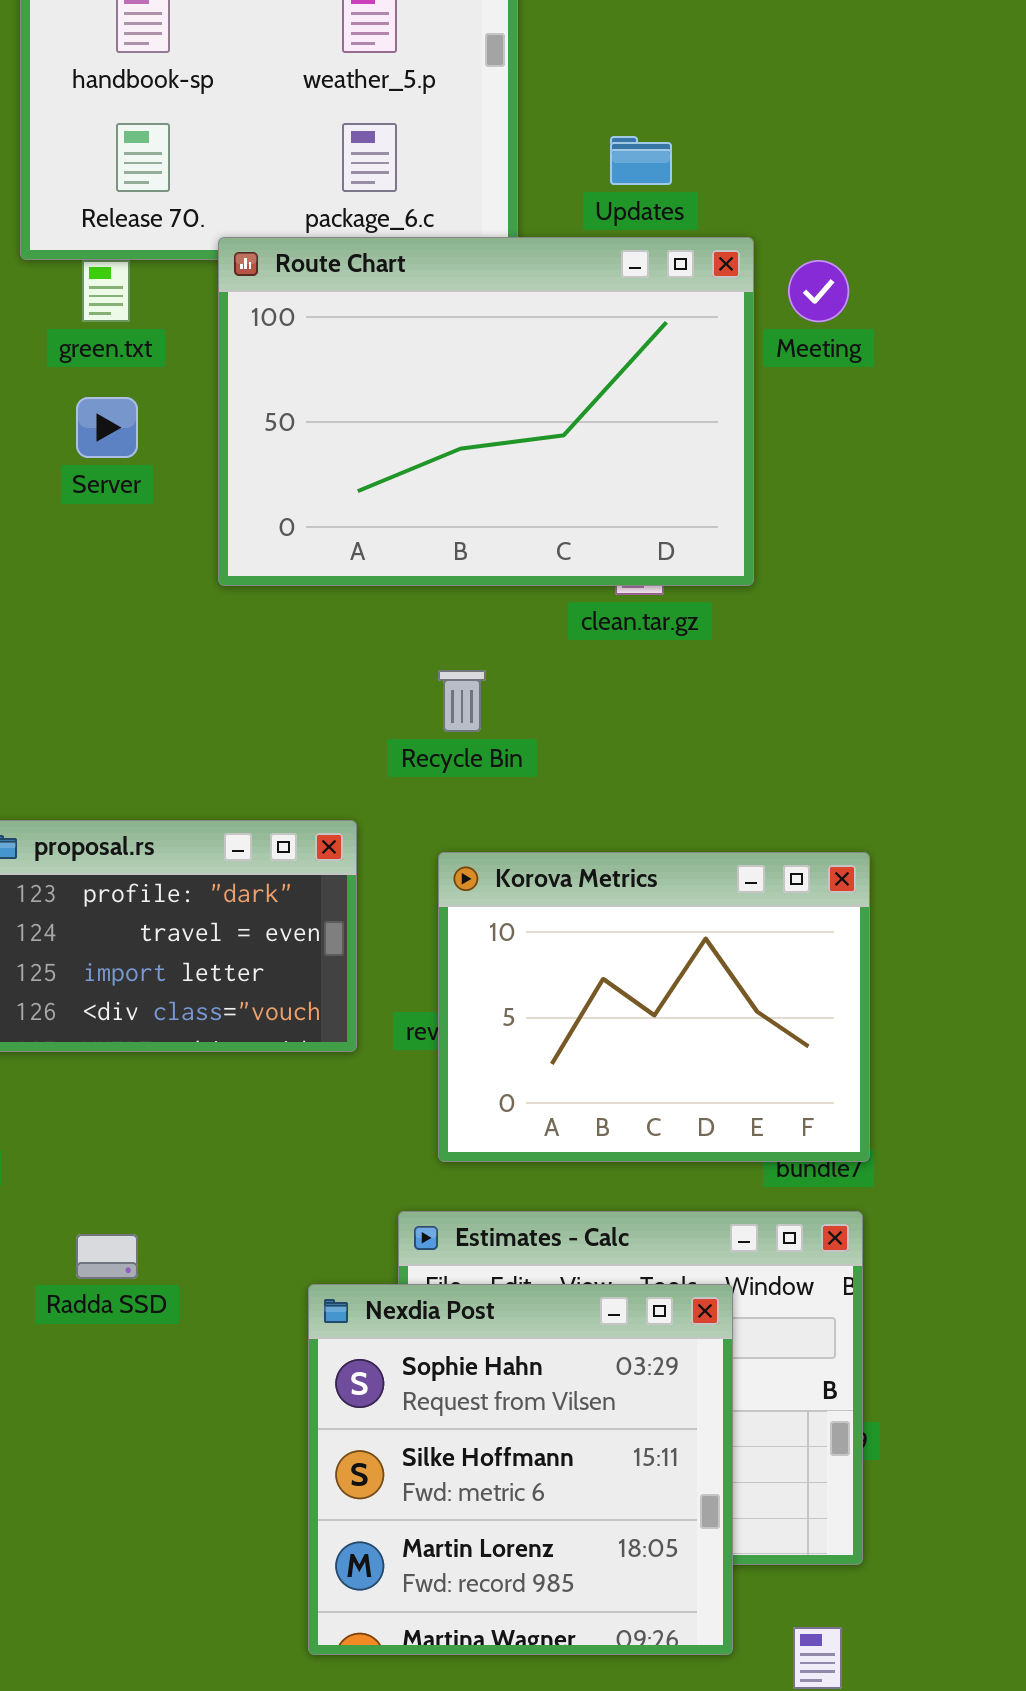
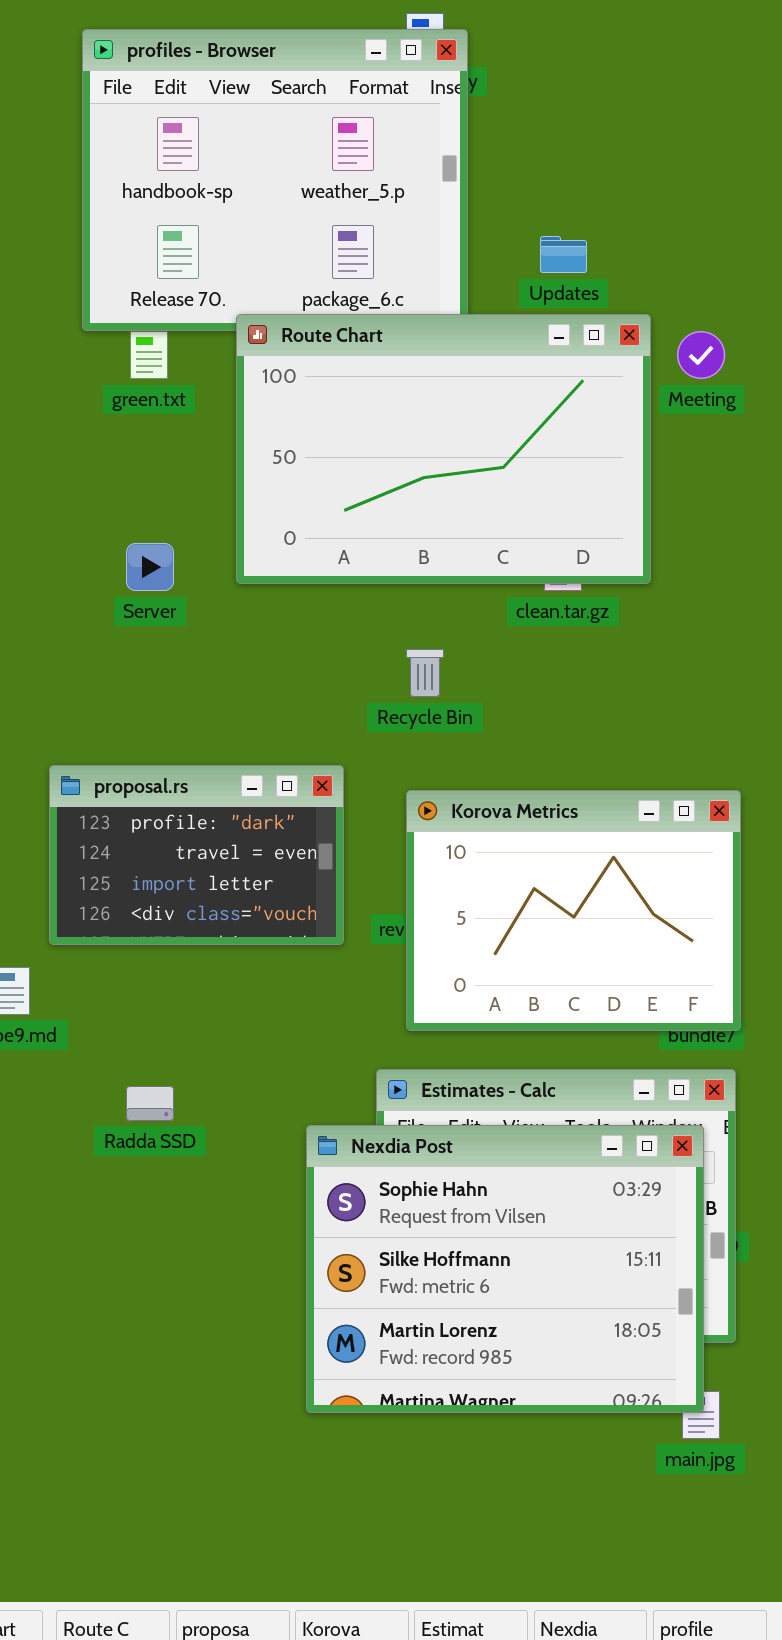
Server: [76,397,138,458] -> [126,543,174,591], moved
Nexdia Post: [308,1284,733,1655] -> [306,1125,704,1413], resized

